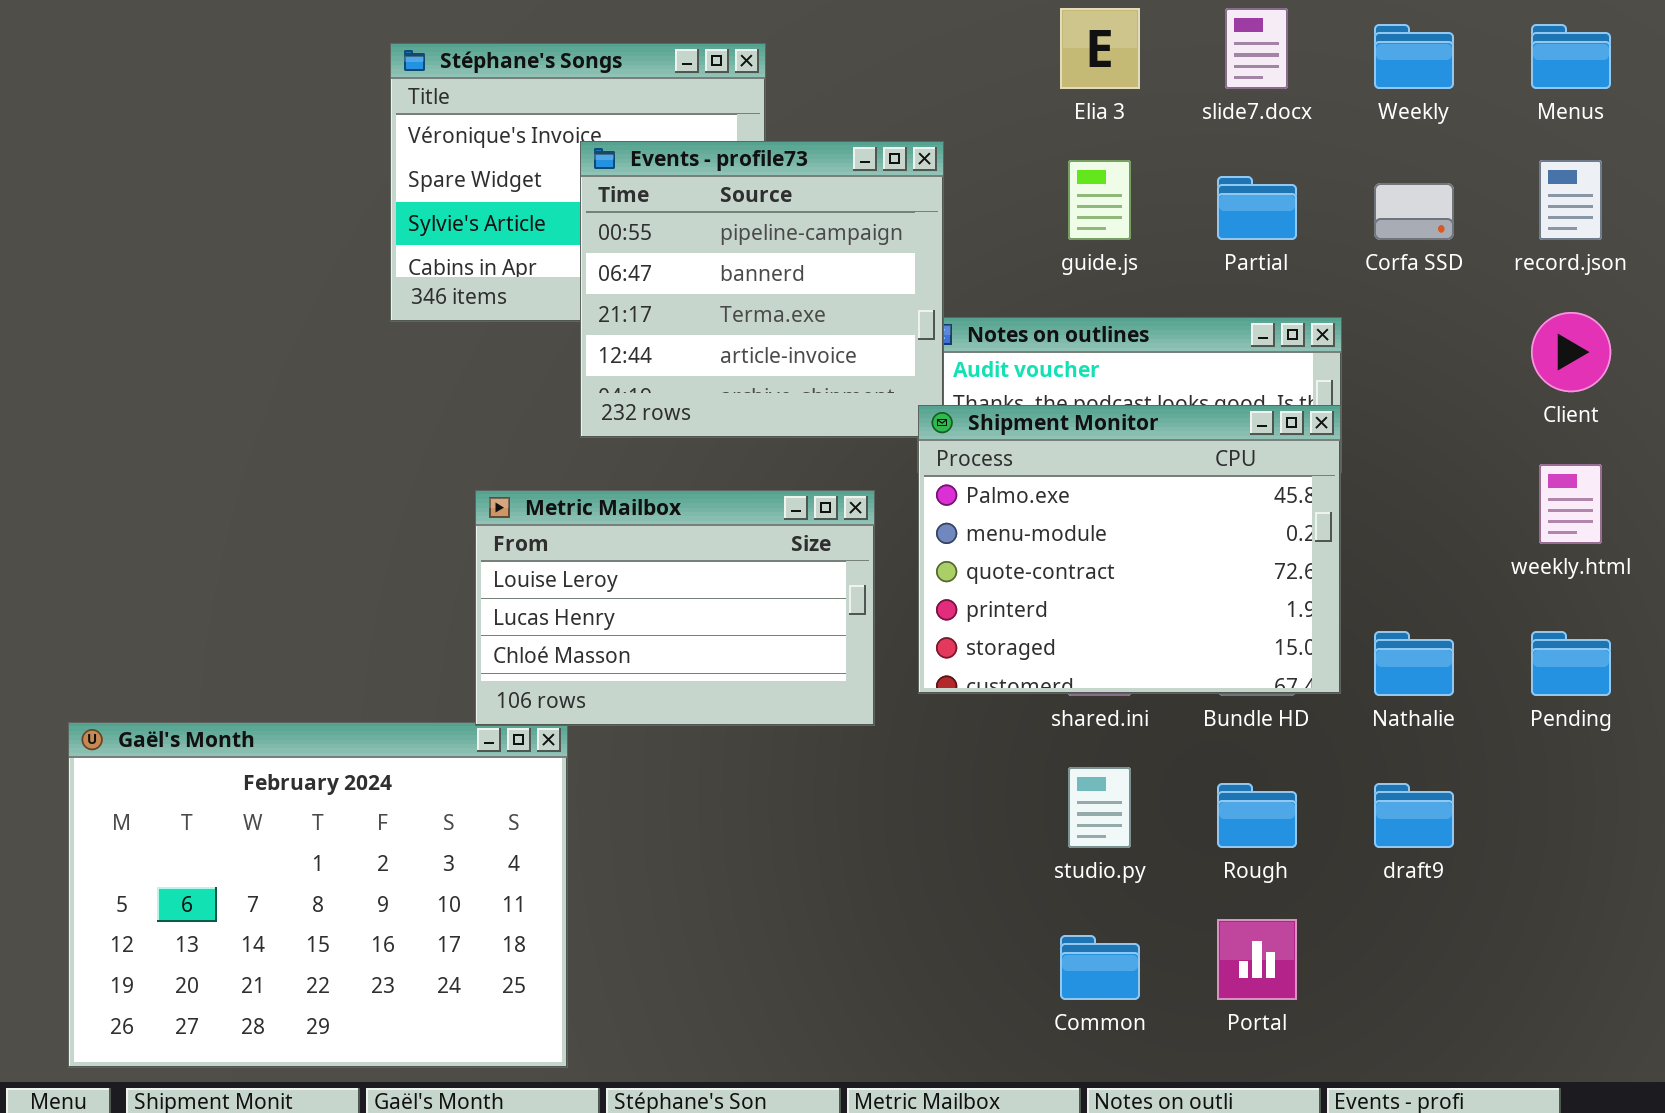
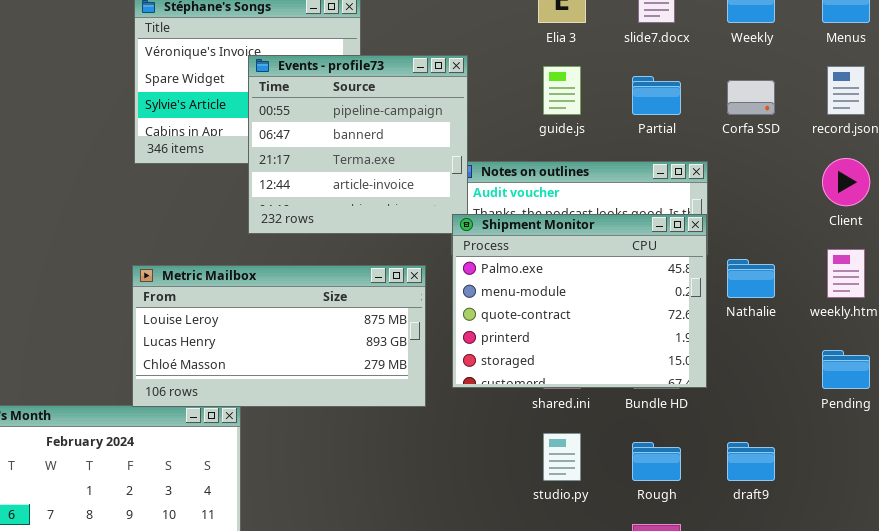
Metric Mailbox: [475,490,875,726] -> [132,265,426,407], resized
Nathalie: [1374,631,1454,696] -> [727,259,775,298], moved

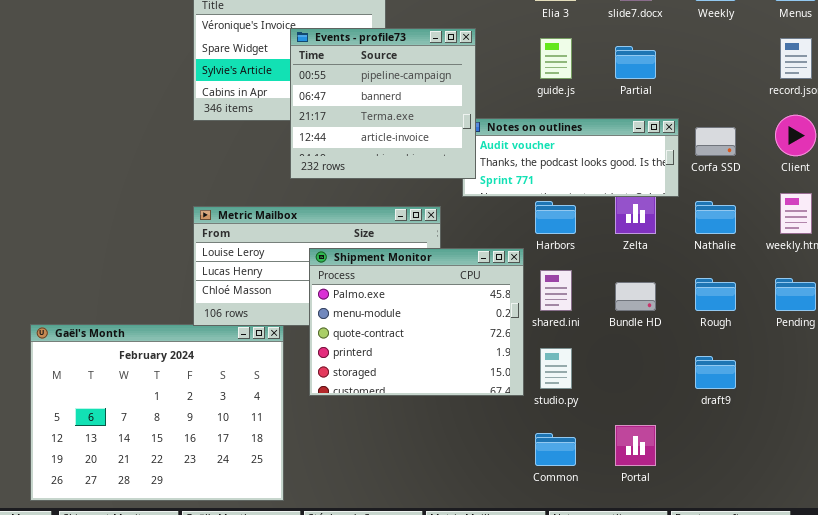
Corfa SSD: [727,80,775,115] -> [695,127,736,156], moved
Shipment Monitor: [452,214,707,388] -> [309,248,524,396], moved
Rough: [632,442,681,481] -> [695,278,736,311], moved

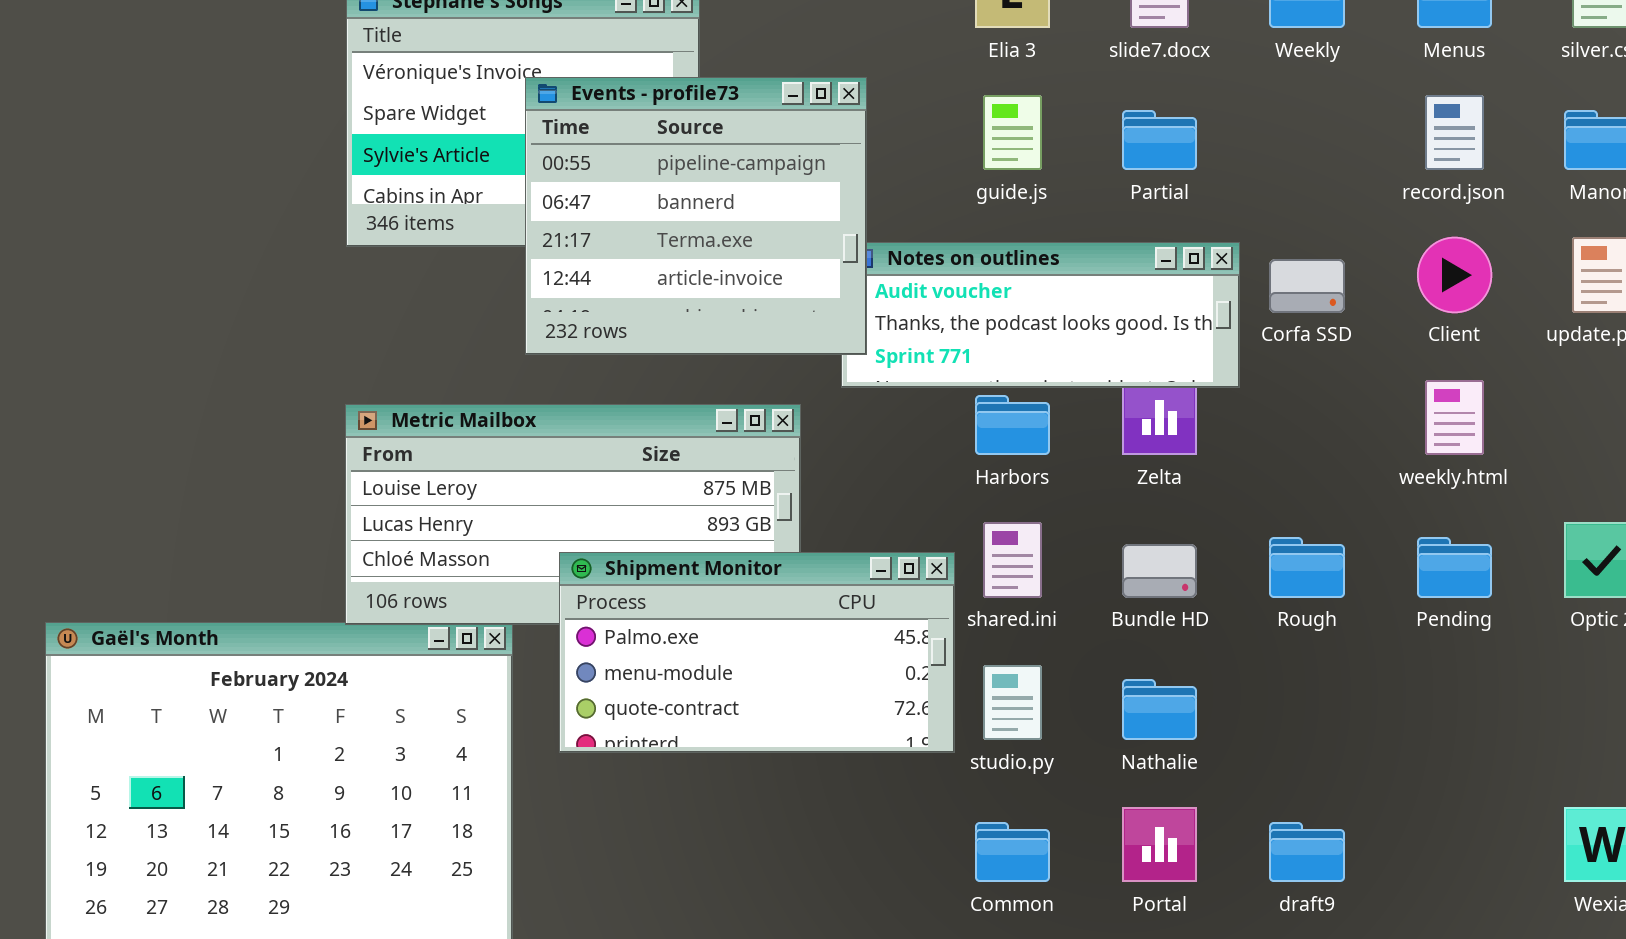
Nathalie: [695,201,736,234] -> [1122,679,1197,740], moved
Shipment Monitor: [309,248,524,396] -> [559,552,955,753], resized
draft9: [695,356,736,389] -> [1269,822,1345,882], moved

